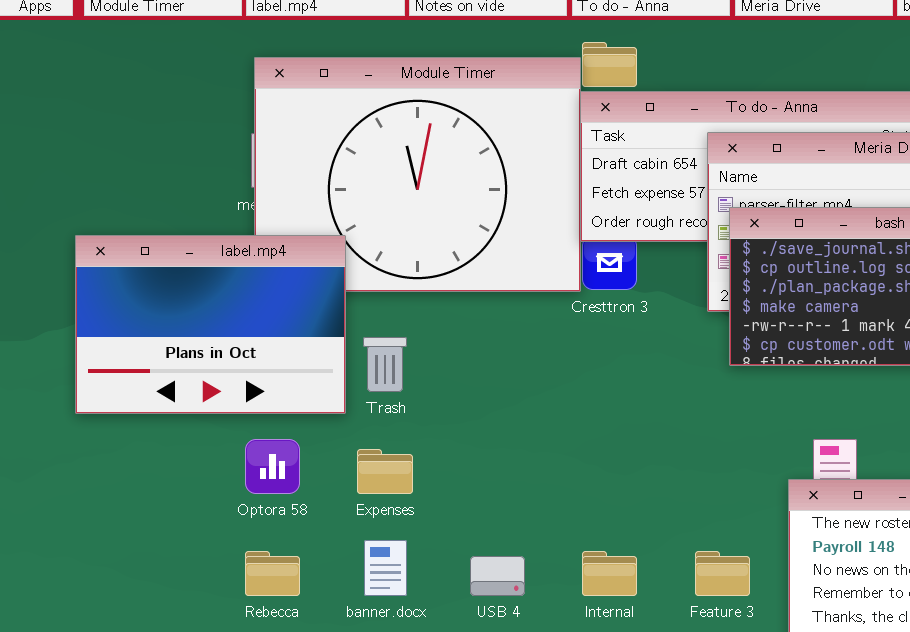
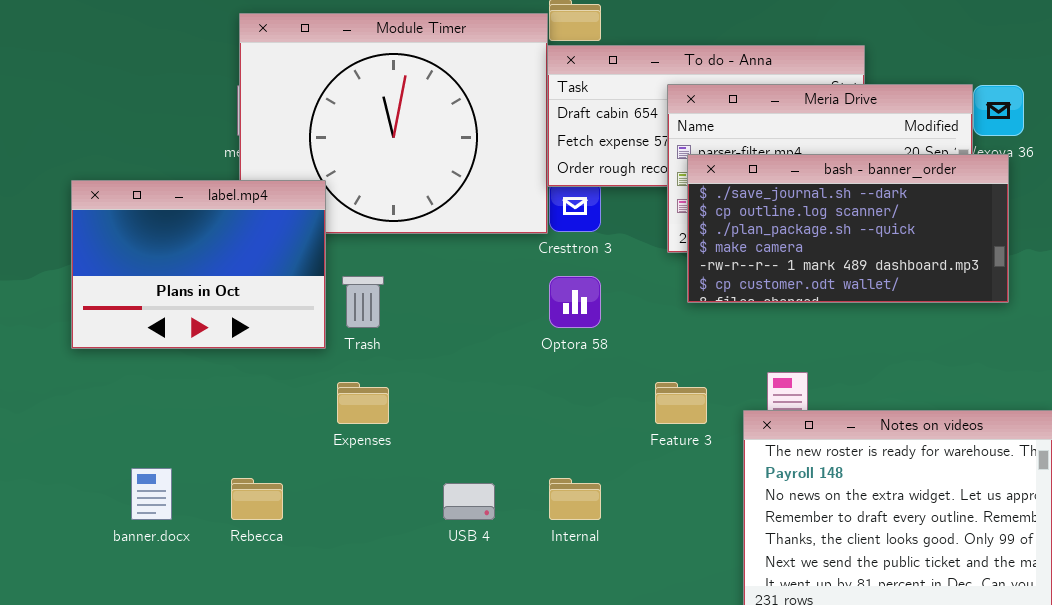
Optora 58: [245,439,300,494] -> [549,276,601,328], moved
banner.docx: [364,540,407,596] -> [131,468,172,520], moved
Feature 3: [695,551,750,596] -> [655,382,707,424], moved

